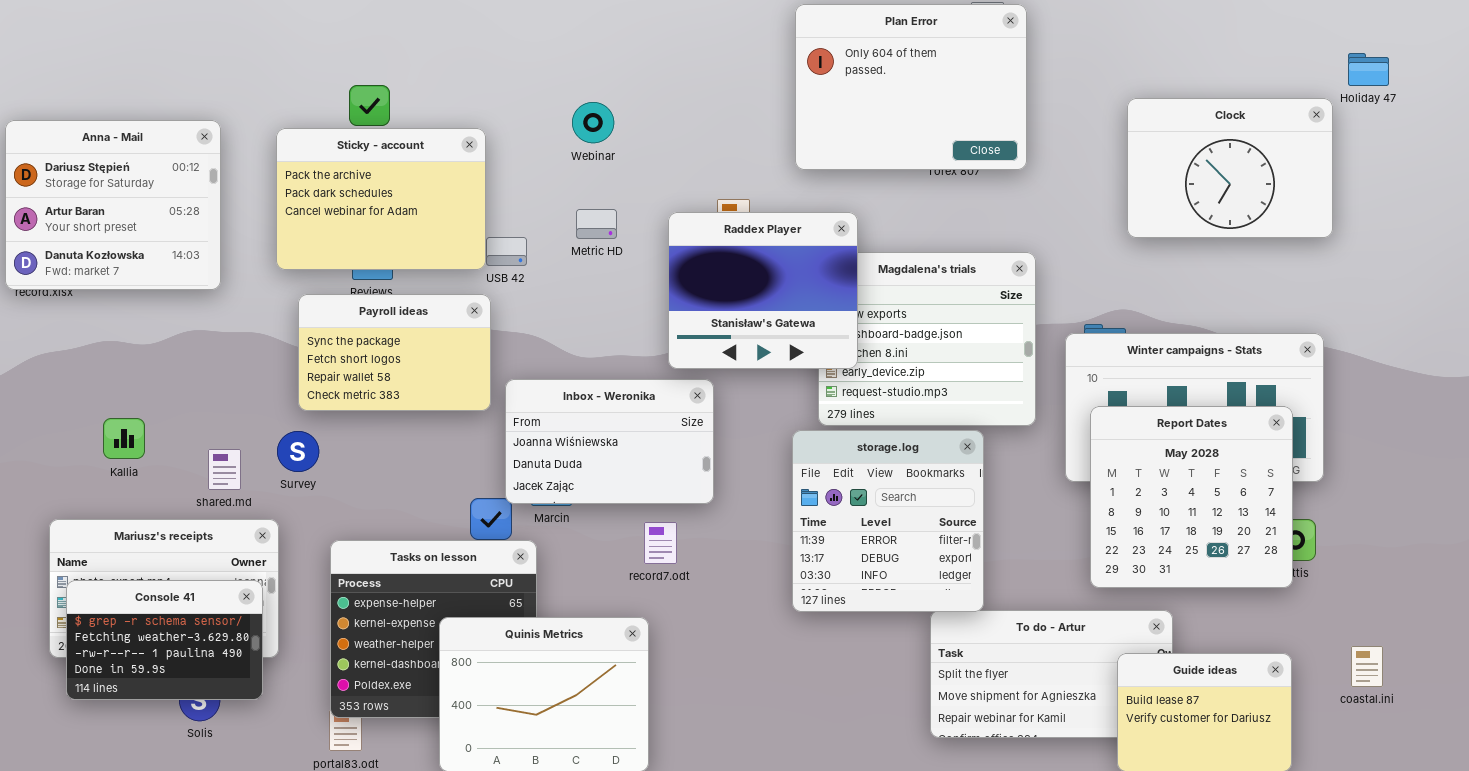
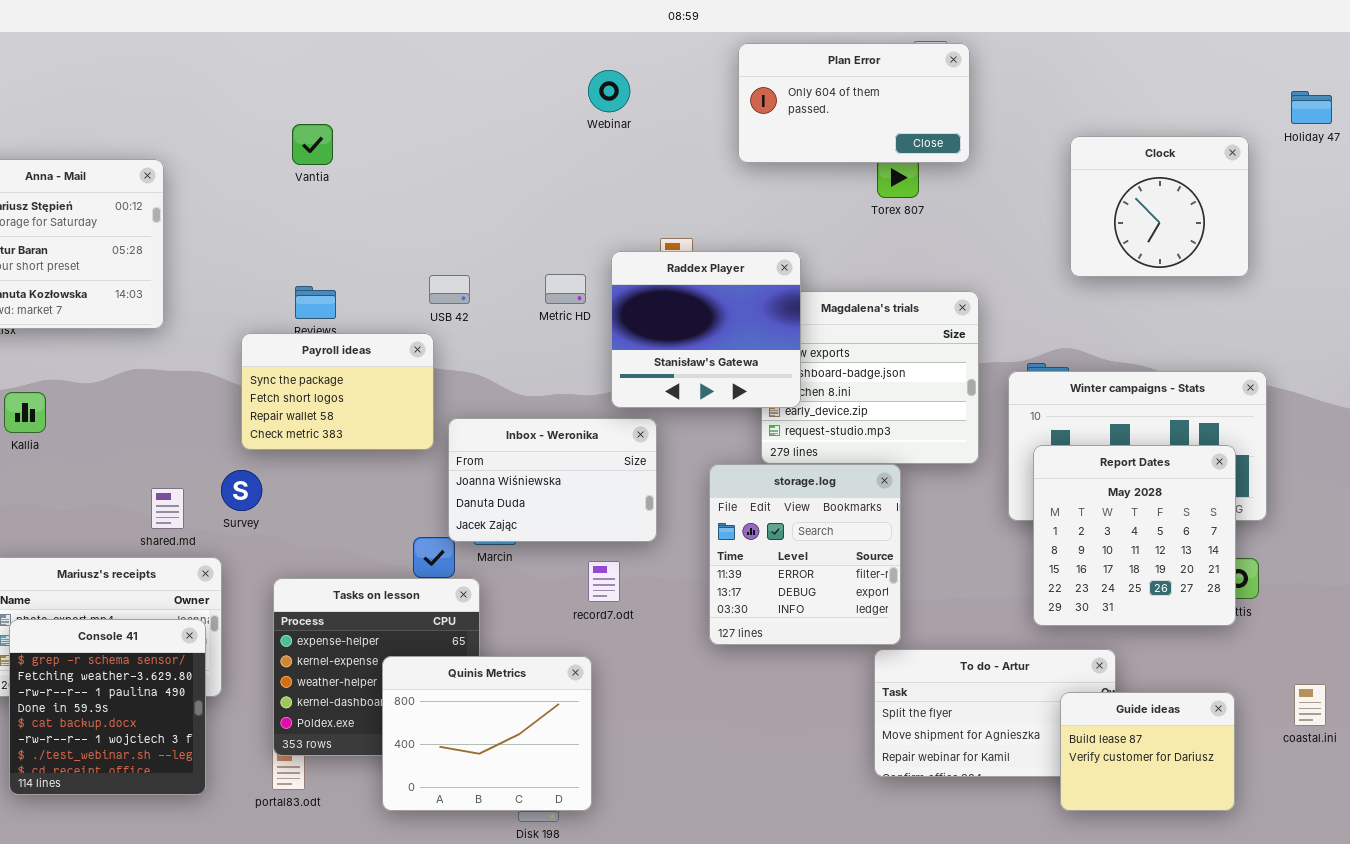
Plan Error: [795,4,1027,170] -> [738,43,970,163], resized
Clock: [1127,98,1333,238] -> [1070,136,1249,277], resized
Webinar: [572,102,614,143] -> [588,70,630,112], moved
Sticky - account: [276,128,486,270] -> none, closed
Metric HD: [576,209,617,239] -> [545,274,586,304], moved
Kallia: [103,418,145,459] -> [4,392,46,433], moved
storage.log: [792,430,984,612] -> [709,464,901,645], moved
Console 41: [66,580,263,700] -> [9,619,206,795], resized

